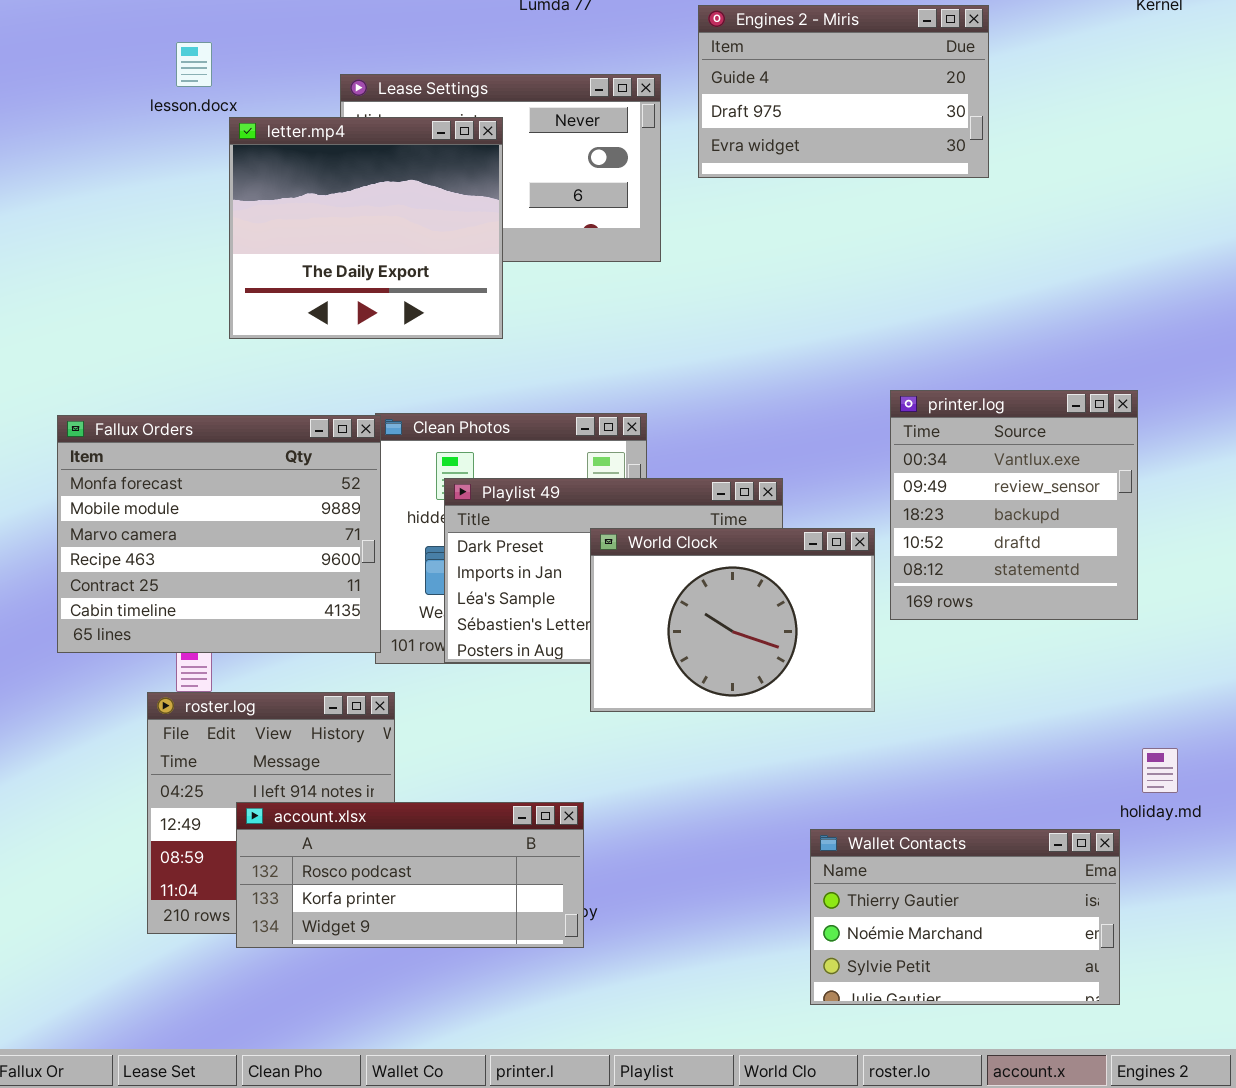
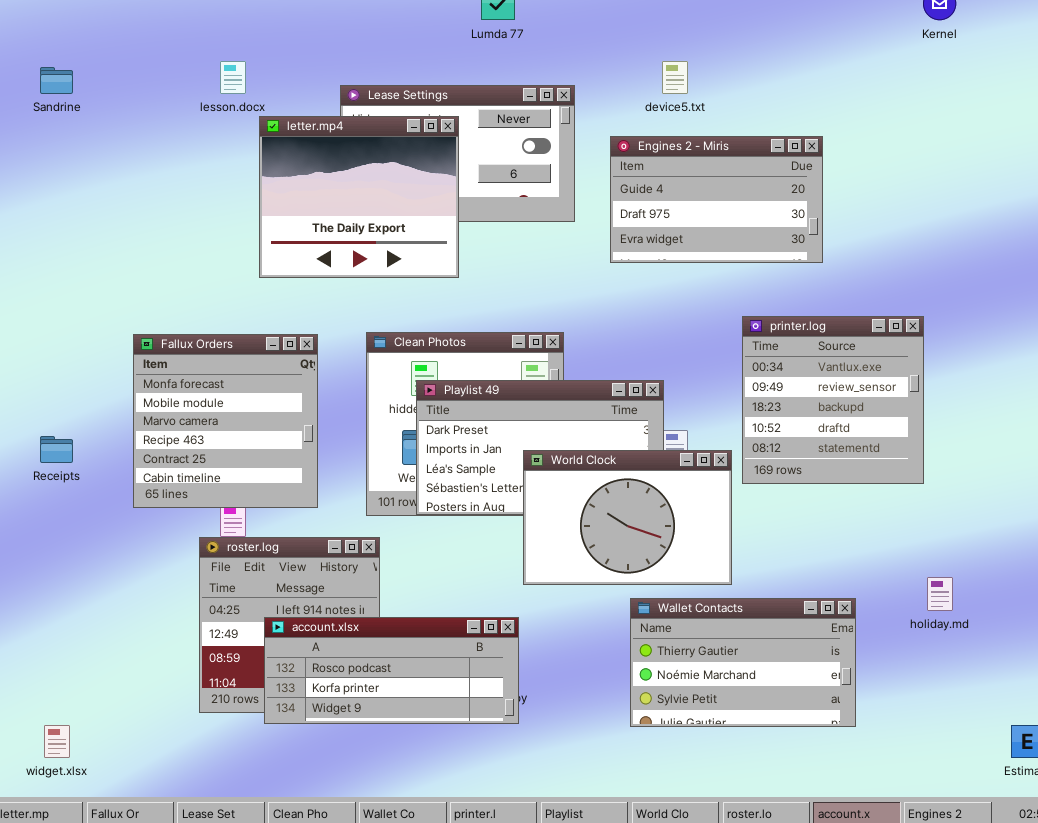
Engines 2 - Miris: [698,5,989,178] -> [610,136,823,263], moved
Fallux Orders: [57,415,381,653] -> [133,334,318,508], resized
World Clock: [590,528,875,712] -> [523,450,732,585], moved
Wallet Contacts: [810,829,1120,1005] -> [630,598,856,727], moved

